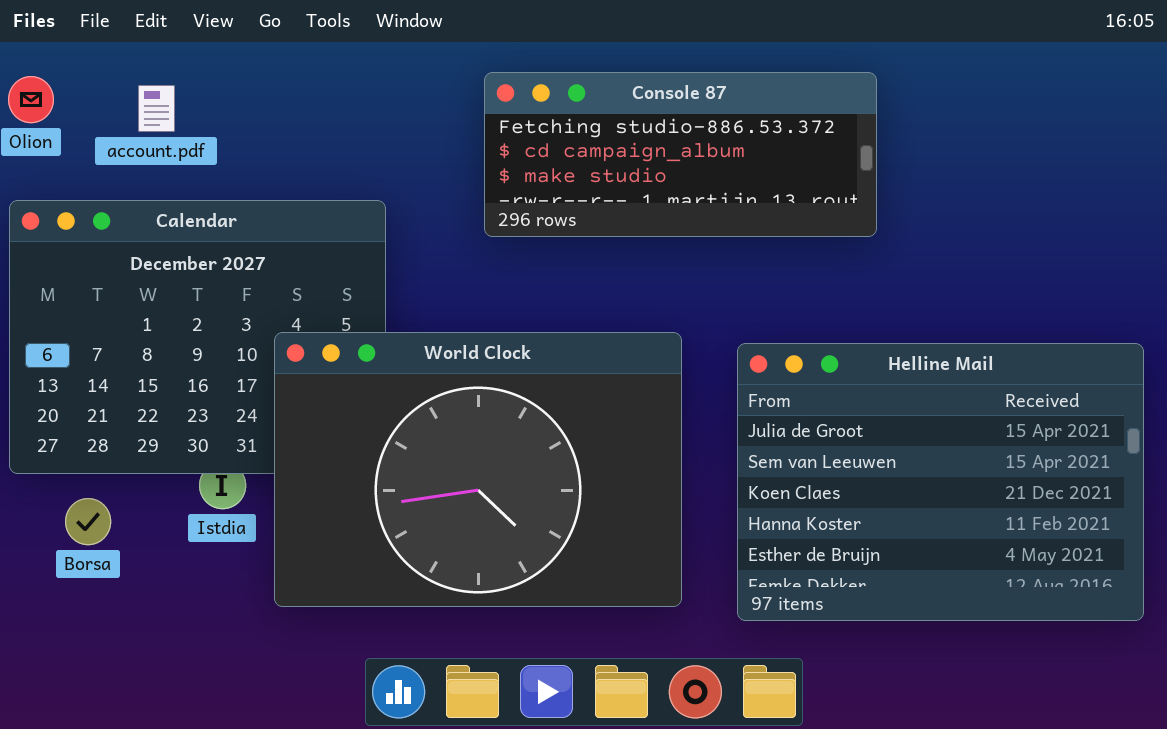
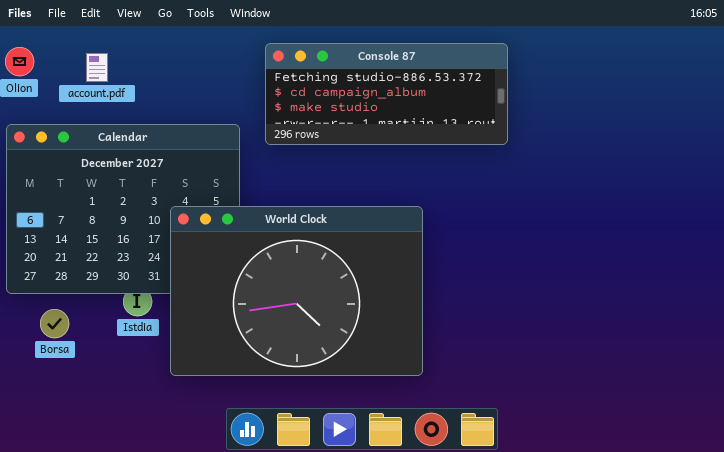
Console 87: [484,72,877,237] -> [265,43,508,145], moved
Helline Mail: [737,343,1144,621] -> none, closed

